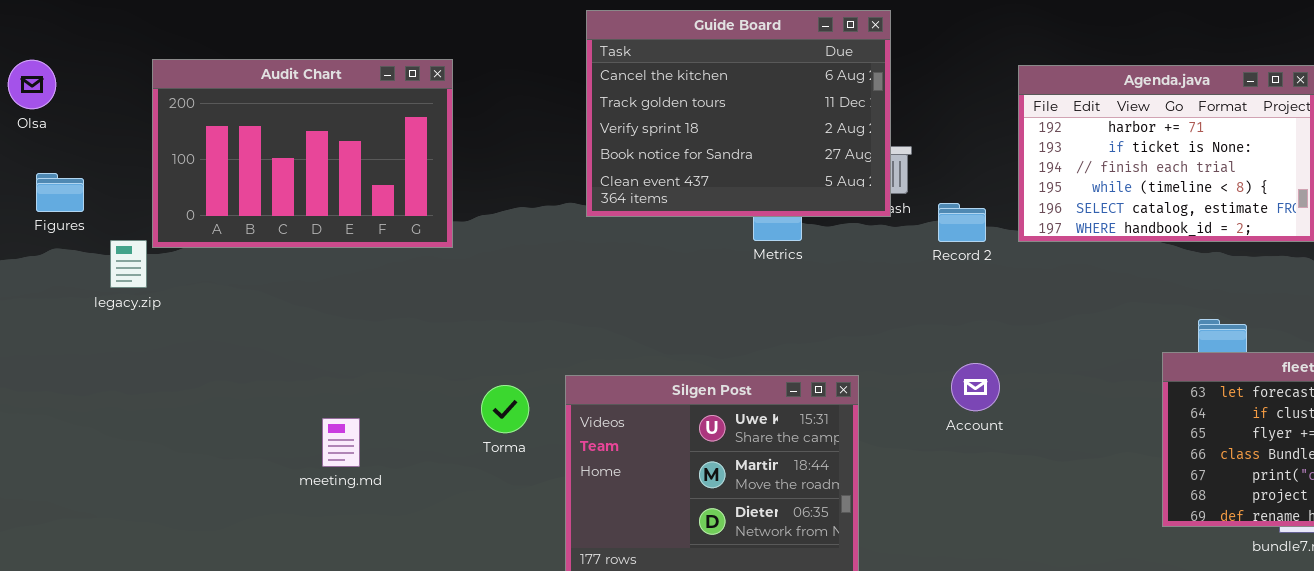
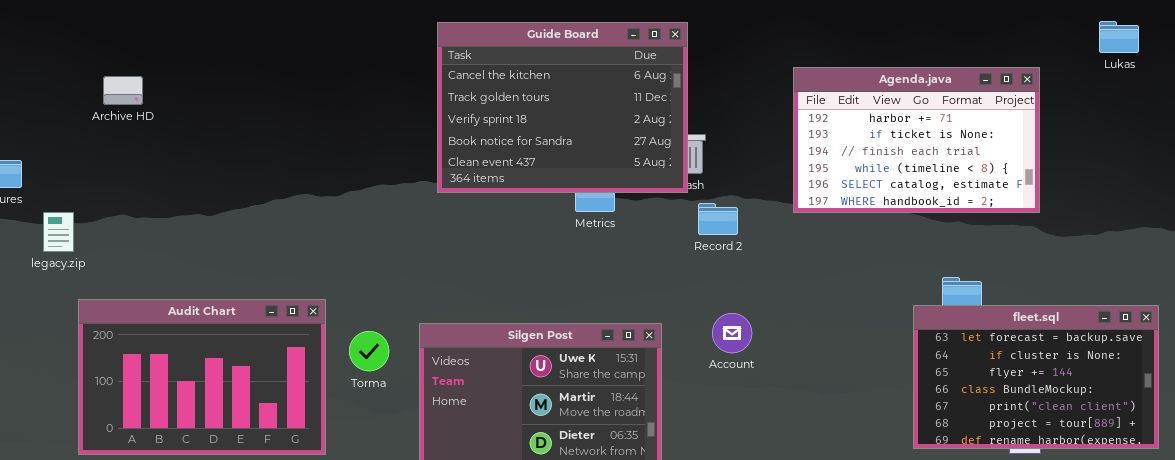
Audit Chart: [152,59,453,248] -> [78,299,326,455], moved
Record 2: [938,203,986,242] -> [698,203,738,235], moved
Account: [951,363,1000,411] -> [712,313,752,353], moved

